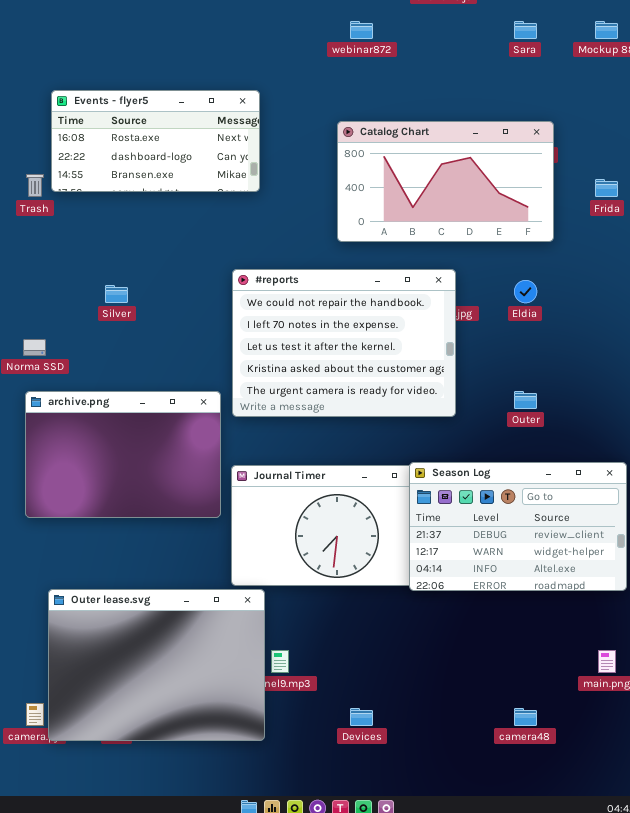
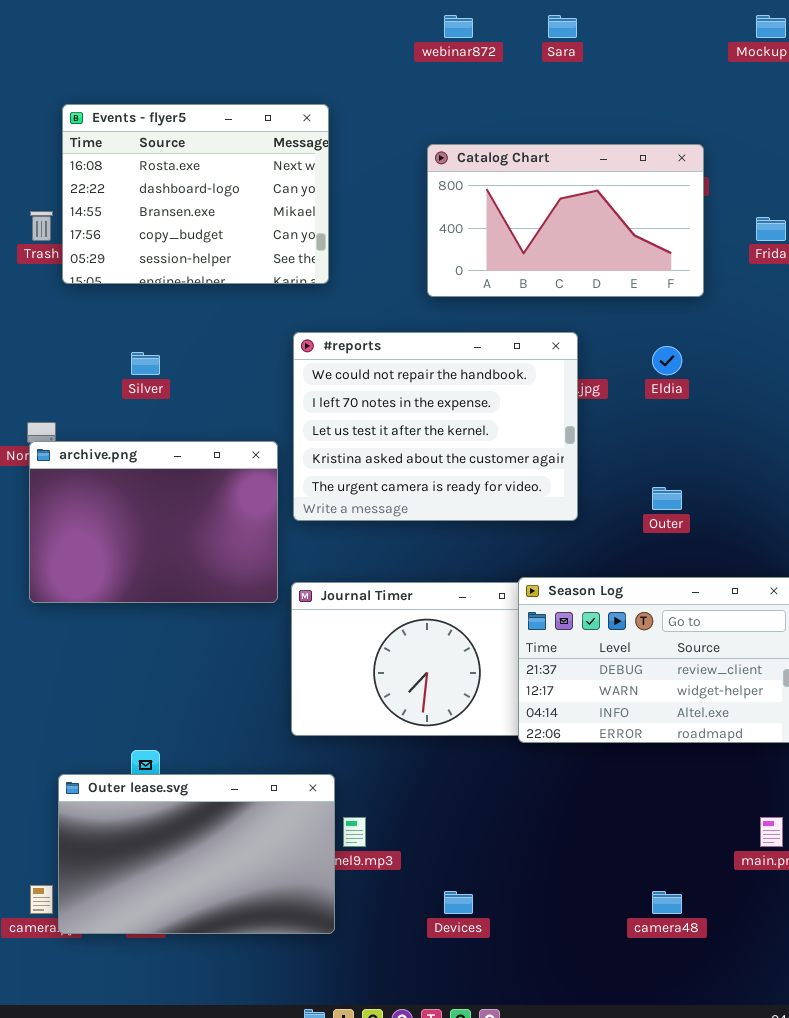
Sara: [514,21,537,39] -> [548,15,577,38], moved
Events - flyer5: [51,90,260,192] -> [62,104,329,284], resized
archive.png: [25,391,221,518] -> [29,441,278,603], moved
Outer lease.svg: [48,589,265,741] -> [58,774,335,934], resized

